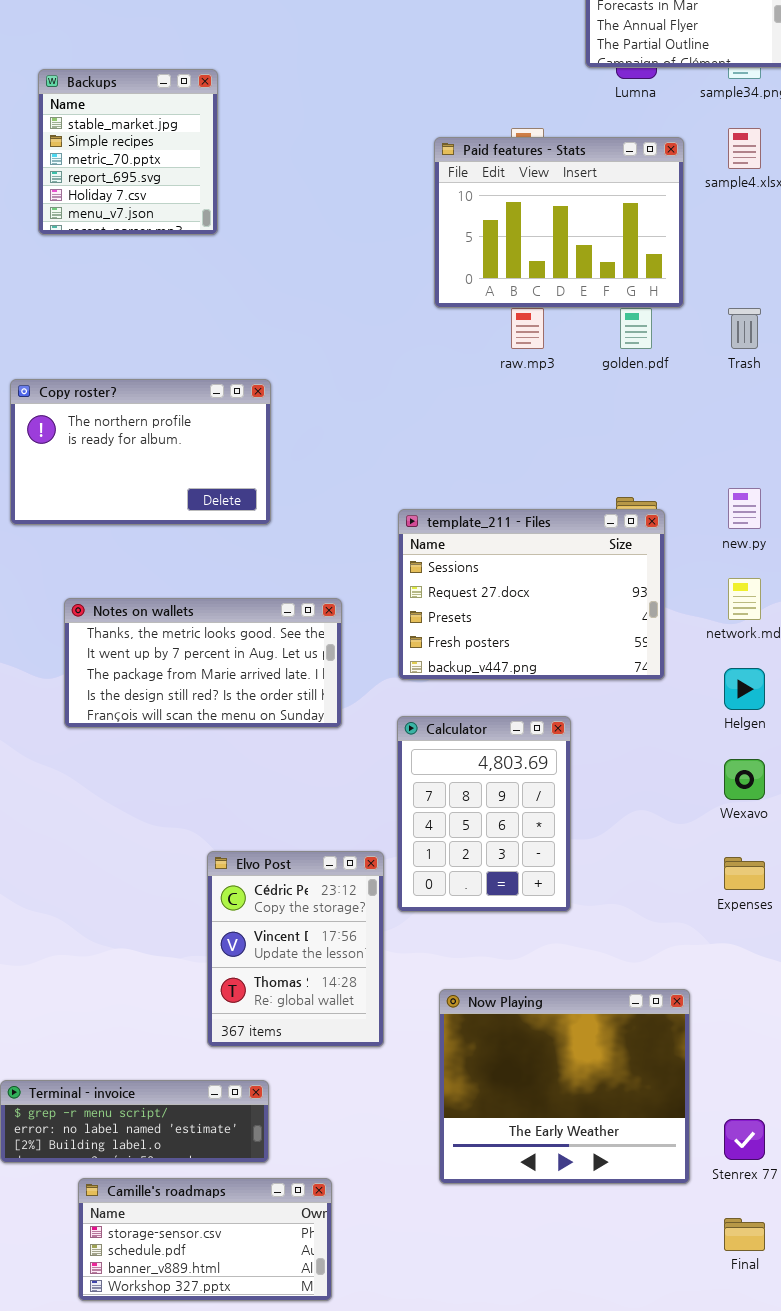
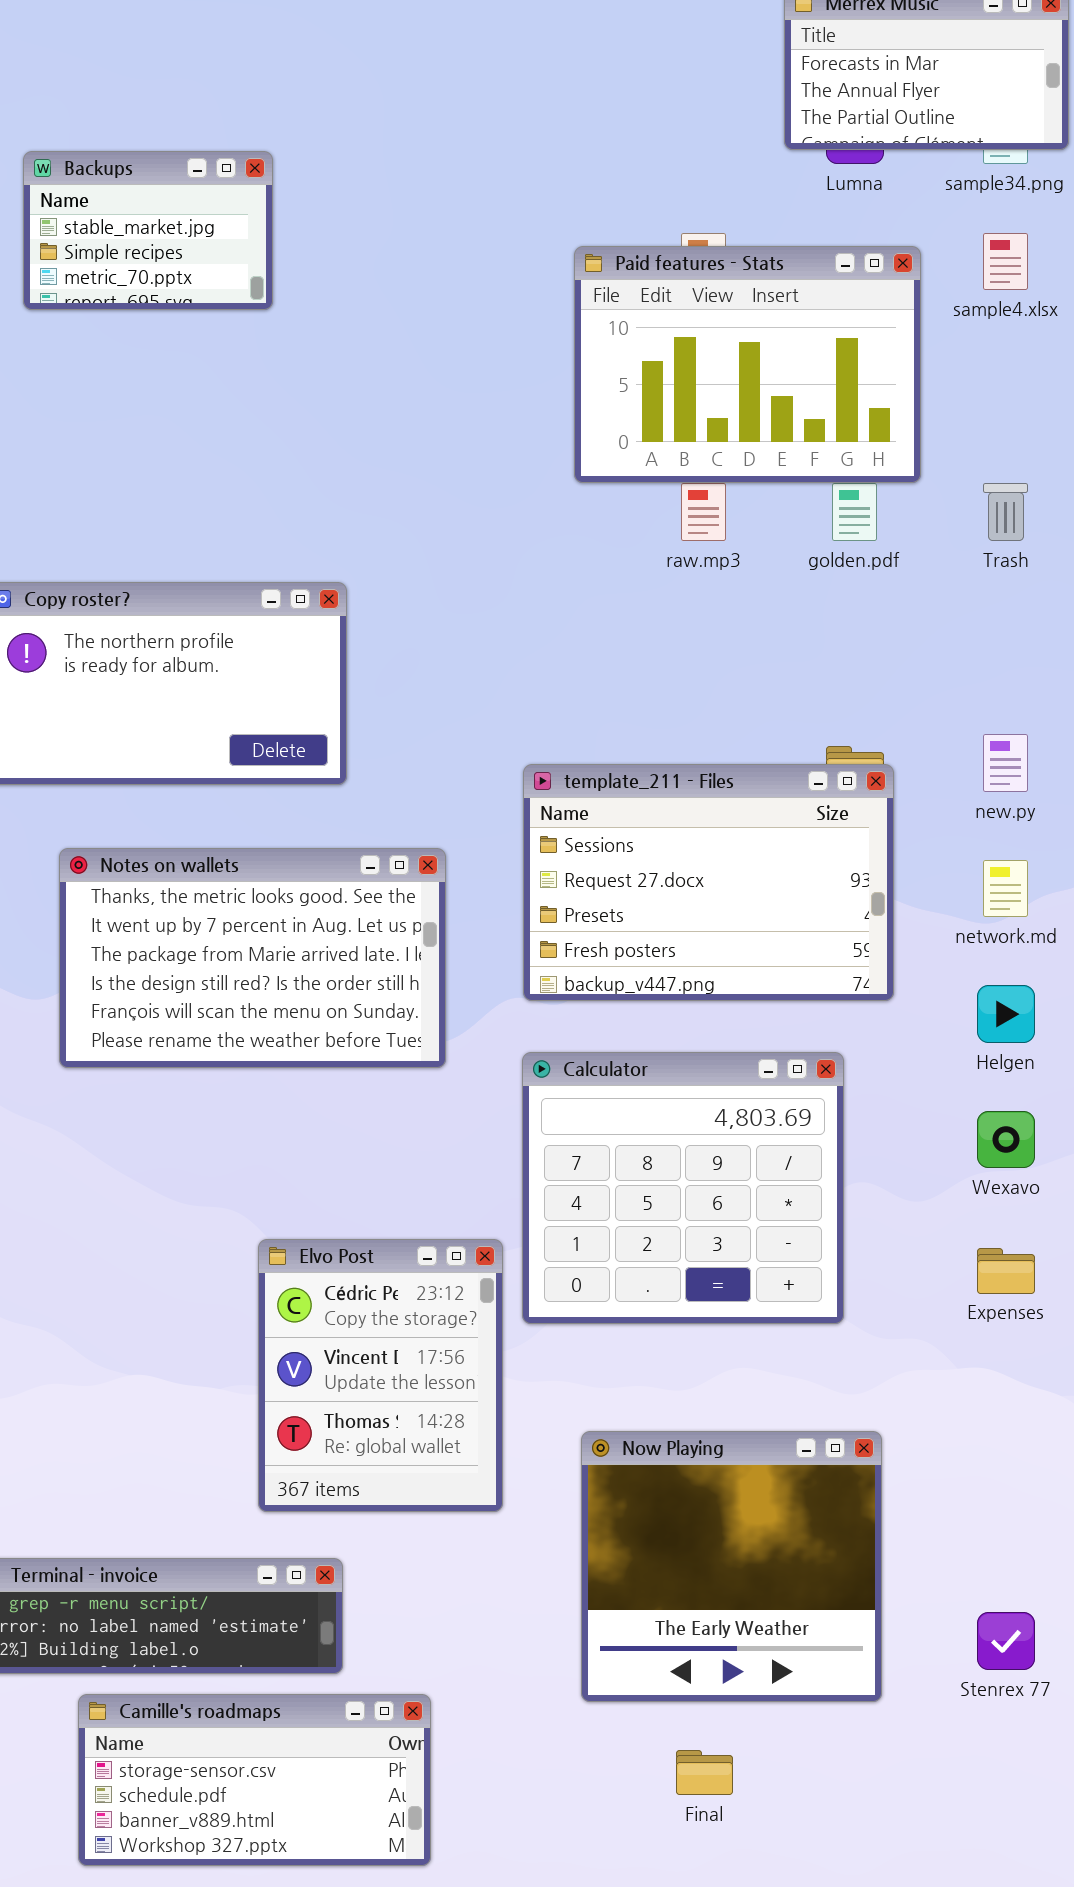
Backups: [38,69,218,235] -> [23,151,273,310], resized
Notes on wallets: [64,598,342,728] -> [59,848,446,1068], resized
Calculator: [397,716,571,912] -> [522,1052,844,1324], resized
Now Playing: [439,989,690,1184] -> [581,1431,882,1702], resized
Final: [724,1218,765,1251] -> [676,1750,733,1795], moved

